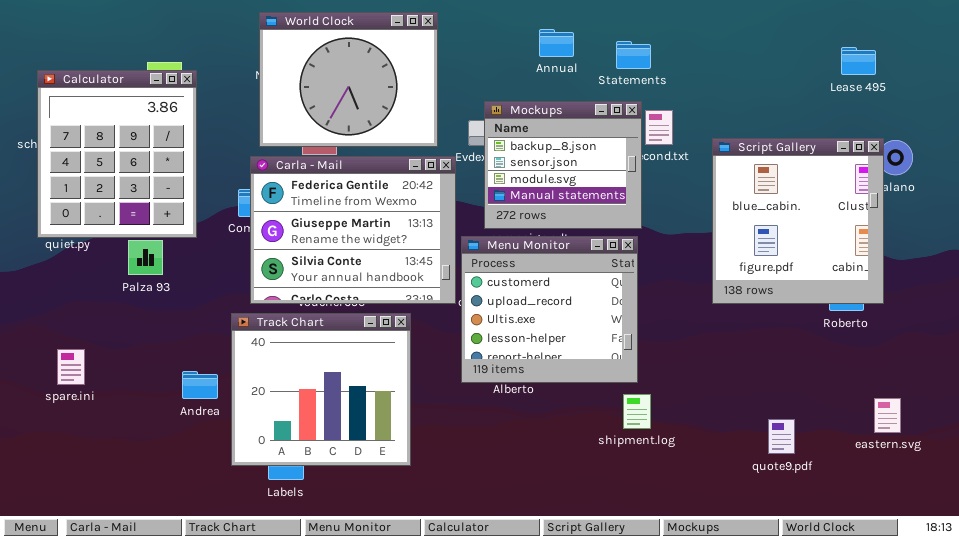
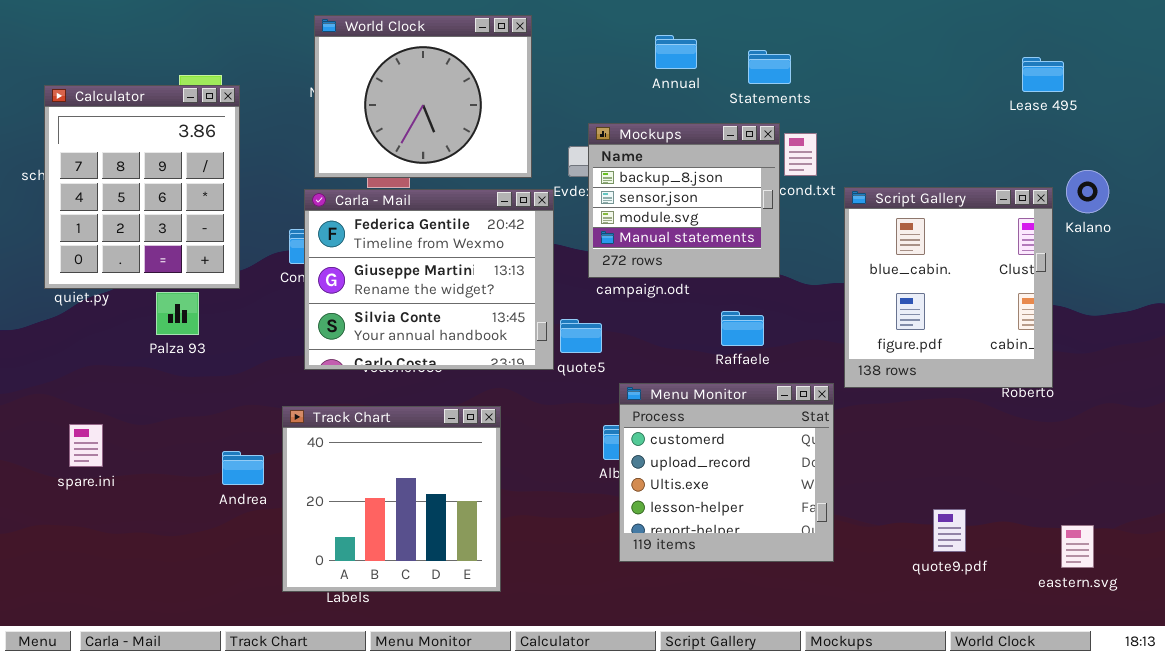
Script Gallery: [712,138,884,304] -> [844,187,1053,388], moved
Menu Monitor: [461,236,638,383] -> [619,383,834,562], moved
Track Chart: [231,313,411,466] -> [282,406,501,592], moved
eastern.svg: [874,398,901,433] -> [1061,525,1094,568], moved

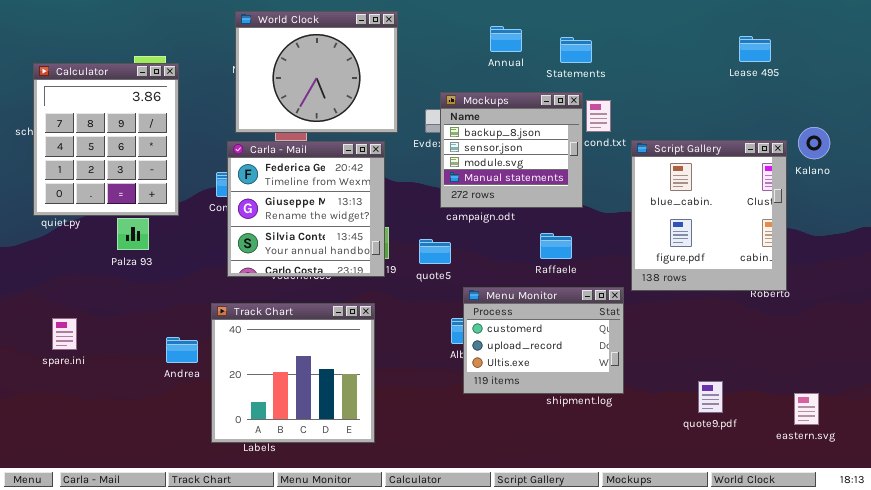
Lease 495: [1022,57,1064,92] -> [739,36,771,62], moved
Carla - Mail: [304,189,554,370] -> [227,141,385,277], resized
Menu Monitor: [619,383,834,562] -> [463,287,624,394], resized

